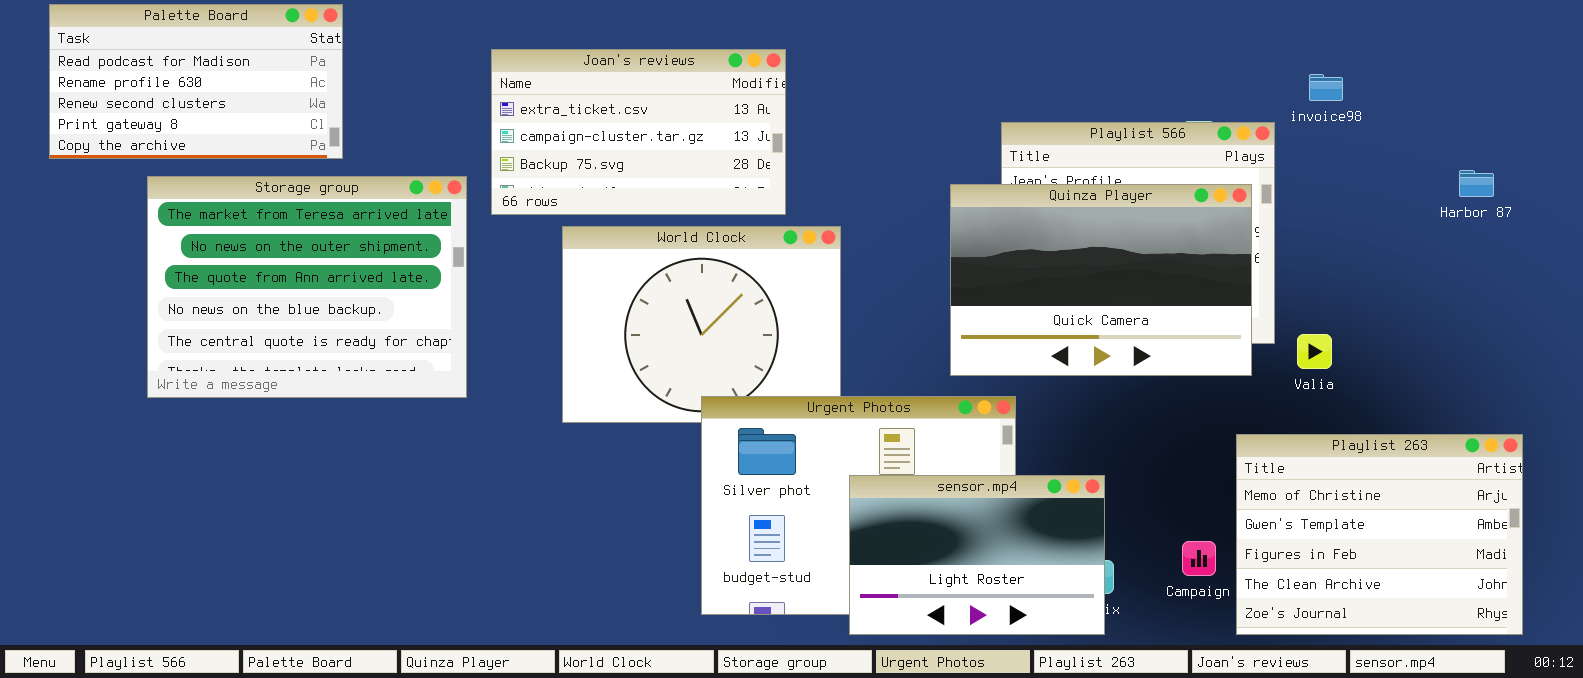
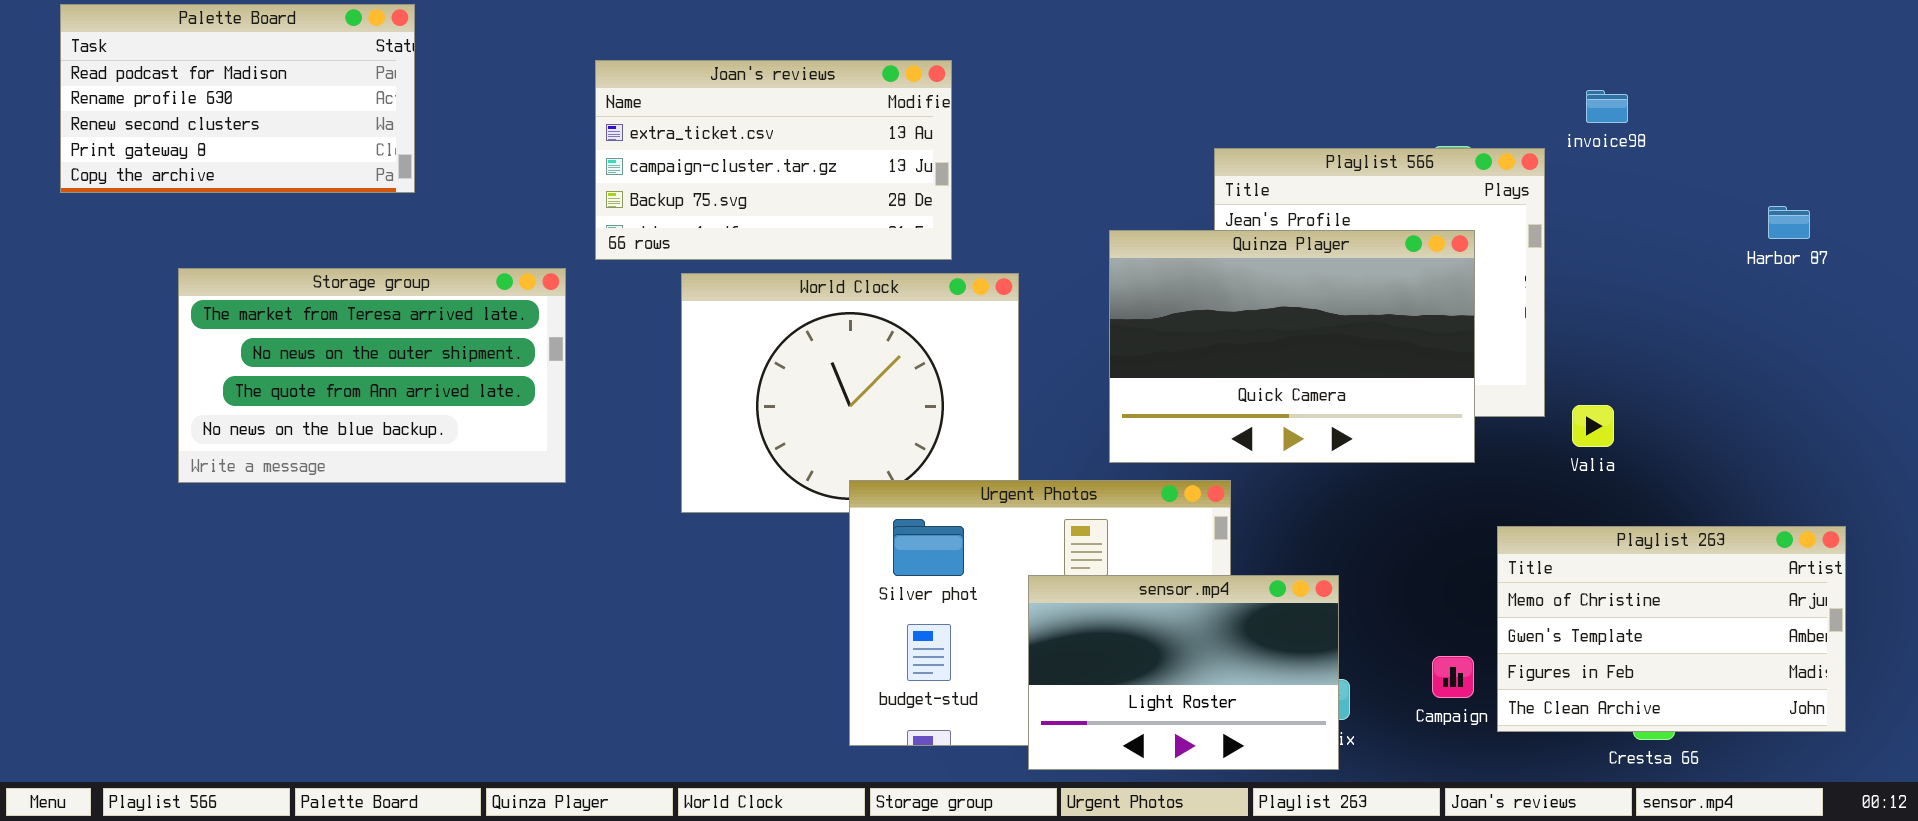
Storage group: [147,176,467,398] -> [178,268,566,483], resized
Quinza Player: [950,184,1252,376] -> [1109,230,1475,463], moved
Playlist 263: [1236,434,1523,635] -> [1497,526,1846,732], resized

